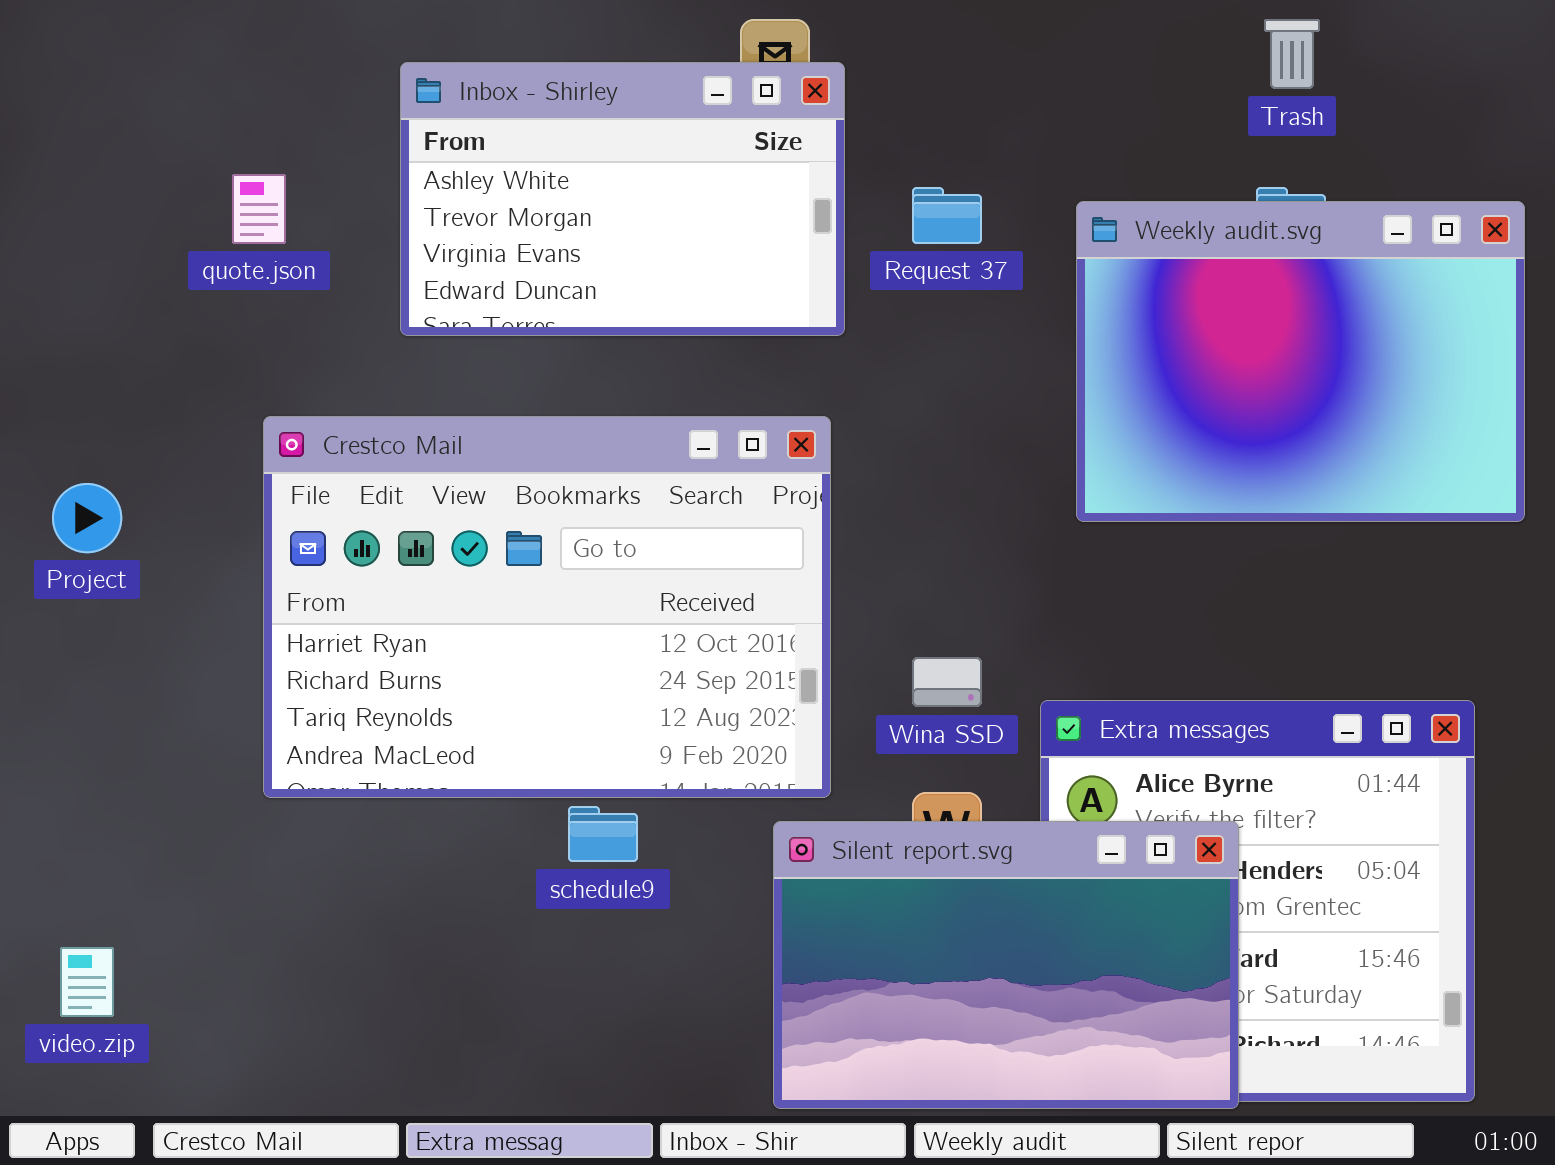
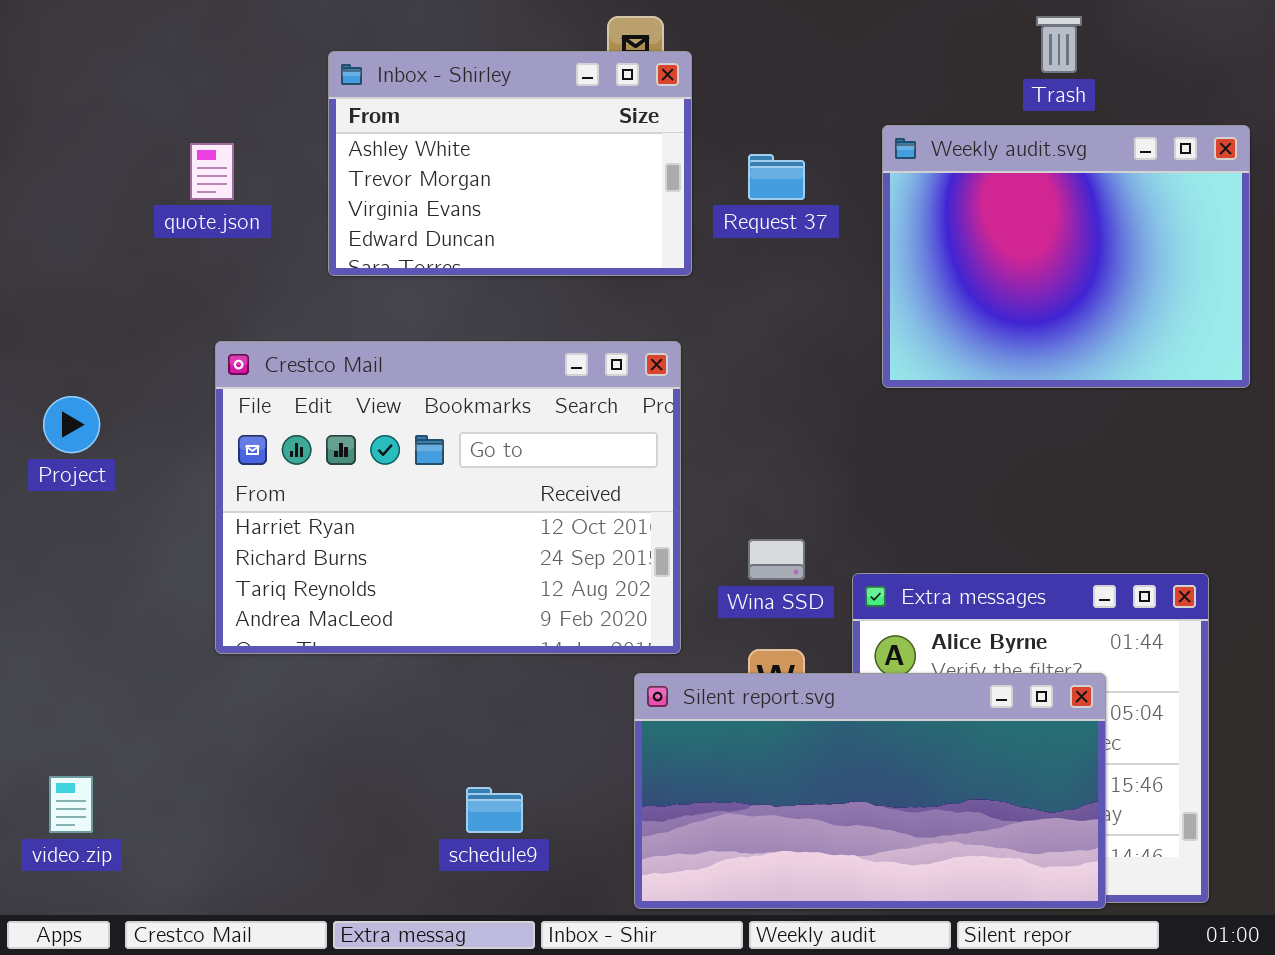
Weekly audit.svg: [1076,201,1525,522] -> [882,125,1250,388], moved
schedule9: [568,806,638,862] -> [466,787,523,833], moved
Silent report.svg: [773,821,1239,1109] -> [634,673,1106,909], resized

